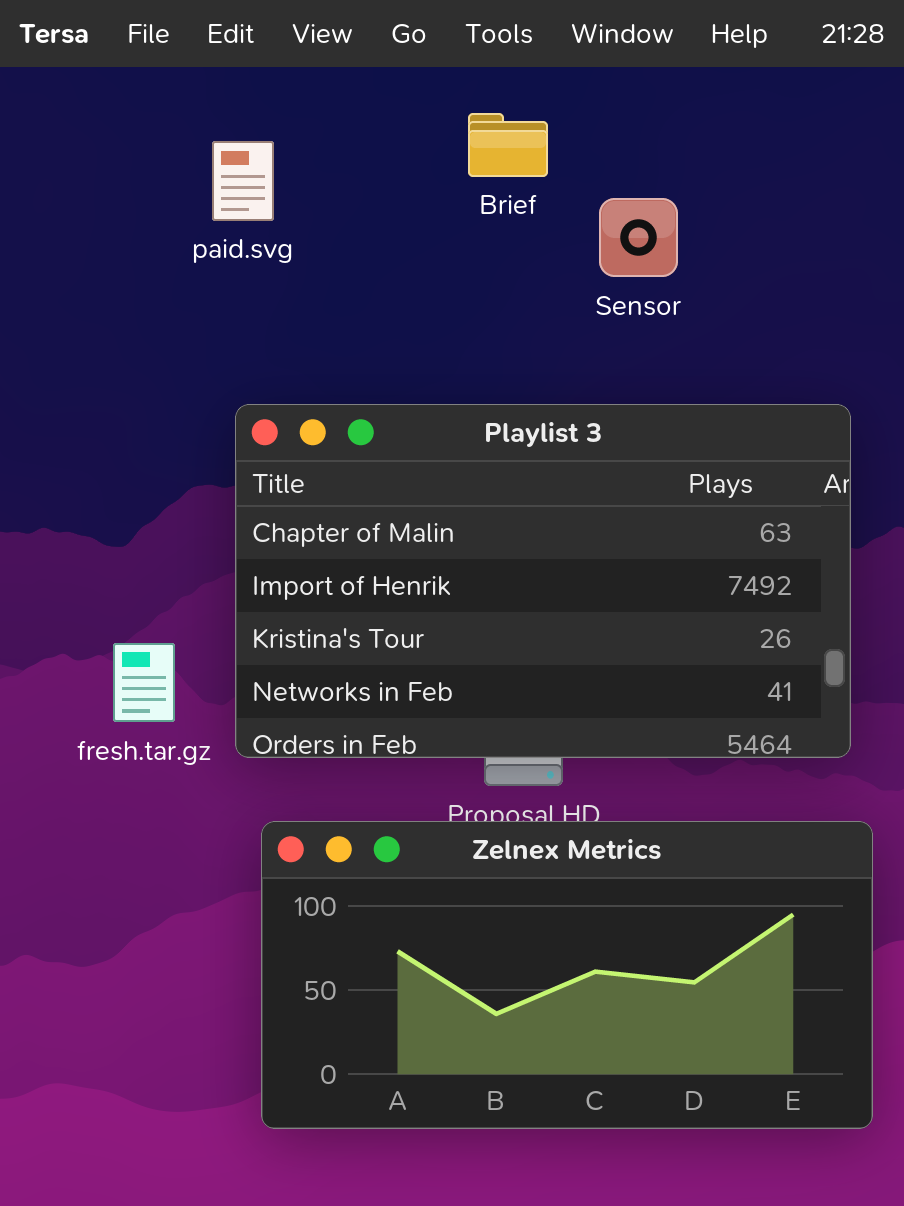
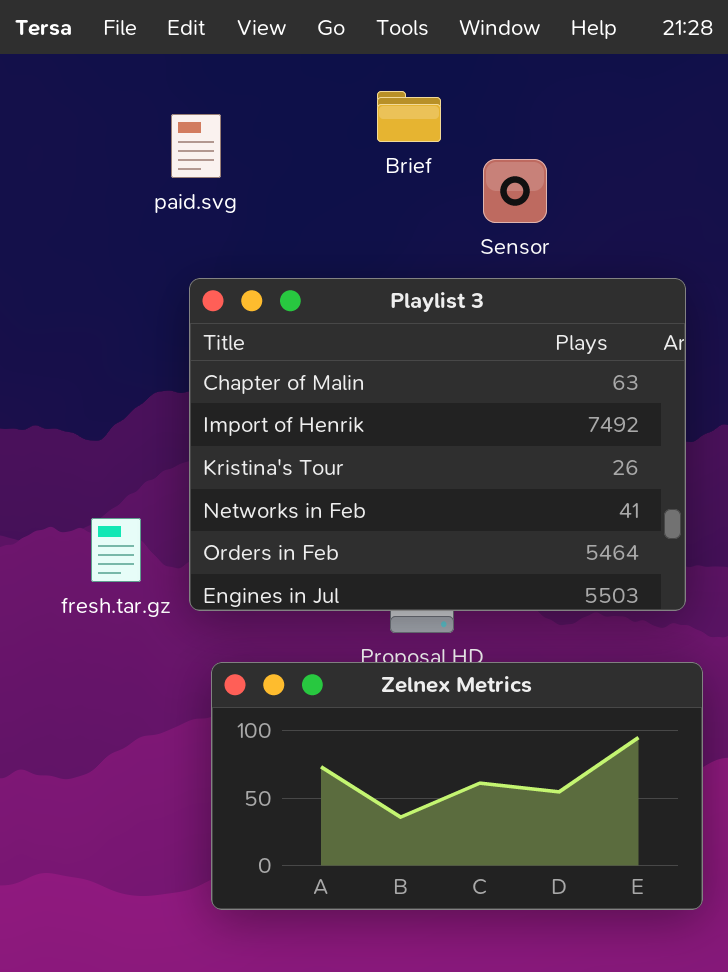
Playlist 3: [235,404,851,758] -> [189,278,686,611], resized

